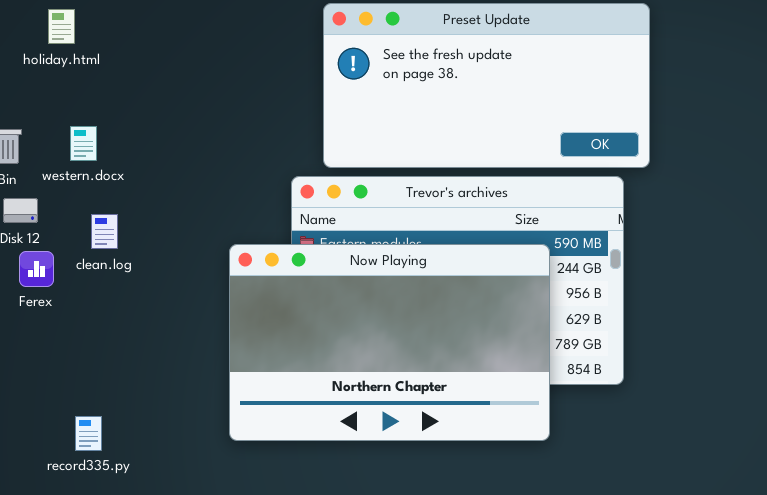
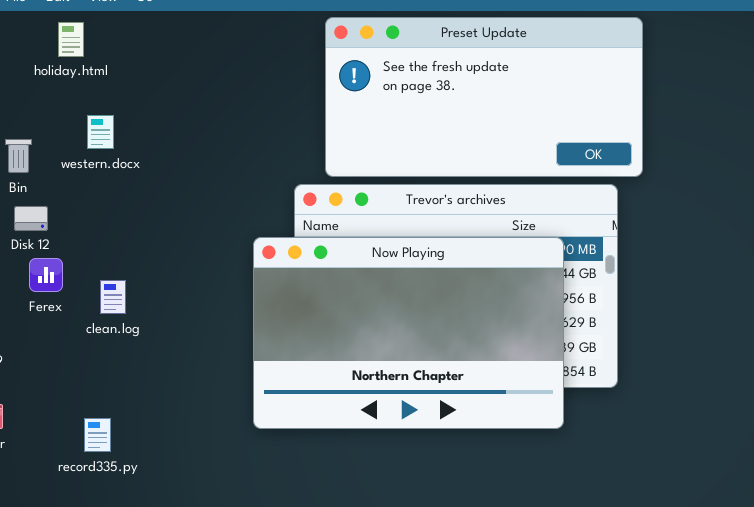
western.docx: [70,126,97,161] -> [87,115,114,149], moved
clean.log: [91,214,118,249] -> [100,280,126,314], moved
Now Playing: [229,244,550,441] -> [253,237,564,429], moved

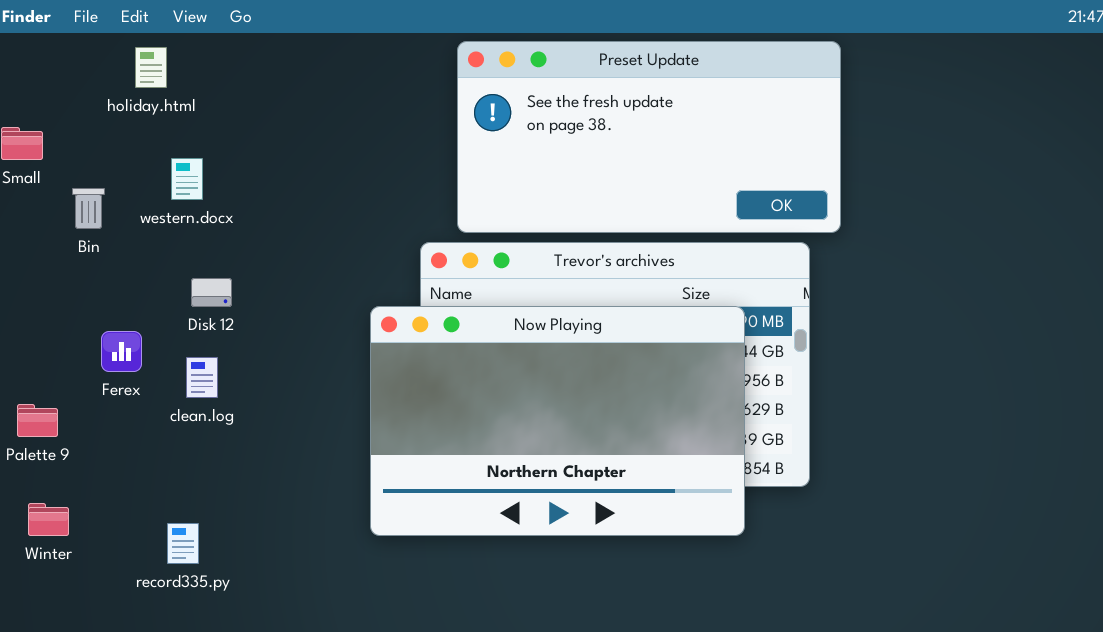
Disk 12: [14,206,48,231] -> [191,278,232,307], moved

